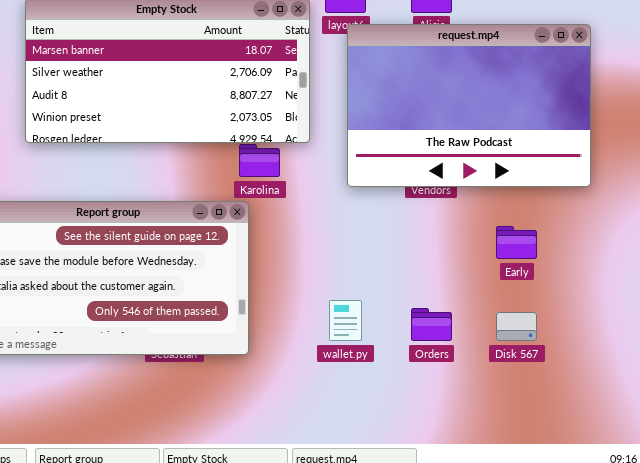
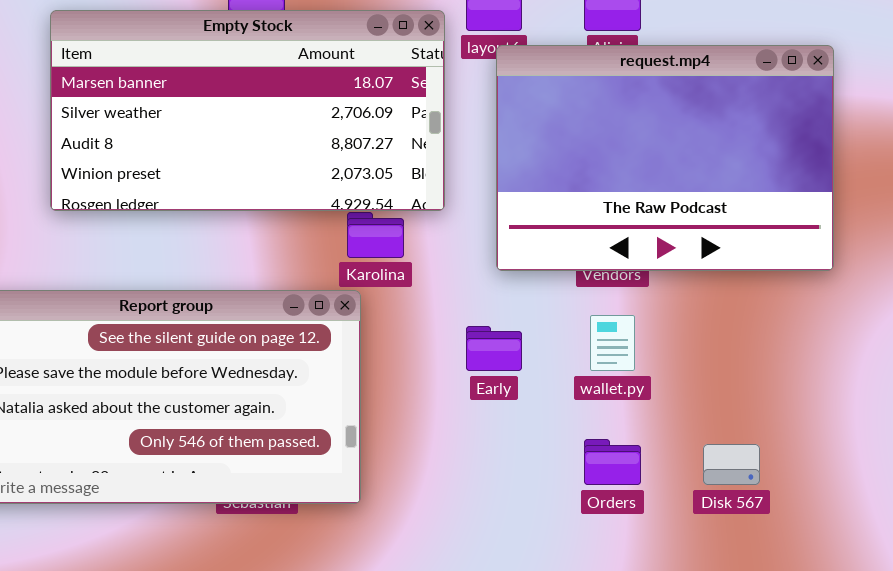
Early: [496,226,537,259] -> [466,326,522,371], moved
wallet.py: [329,300,362,341] -> [590,315,635,371], moved

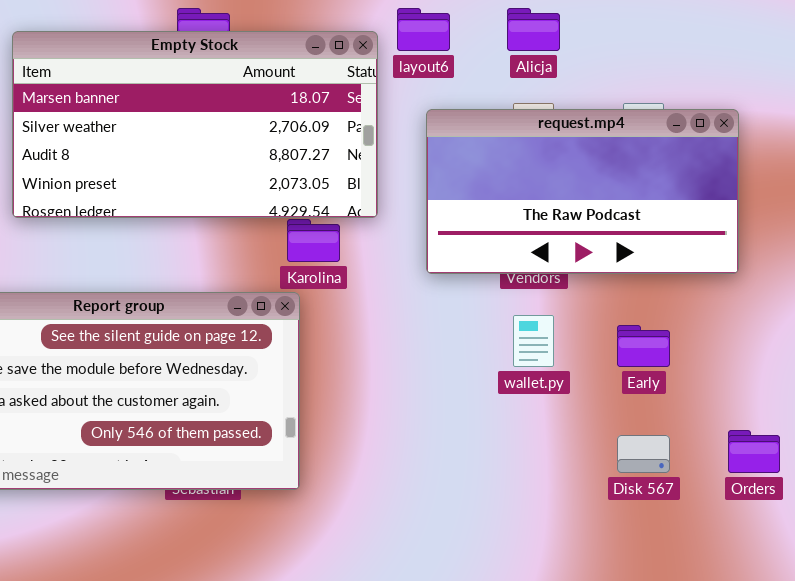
request.mp4: [496,45,834,271] -> [426,109,739,274], resized
Early: [466,326,522,371] -> [617,325,670,367], moved
Orders: [584,439,641,485] -> [728,430,780,473], moved

